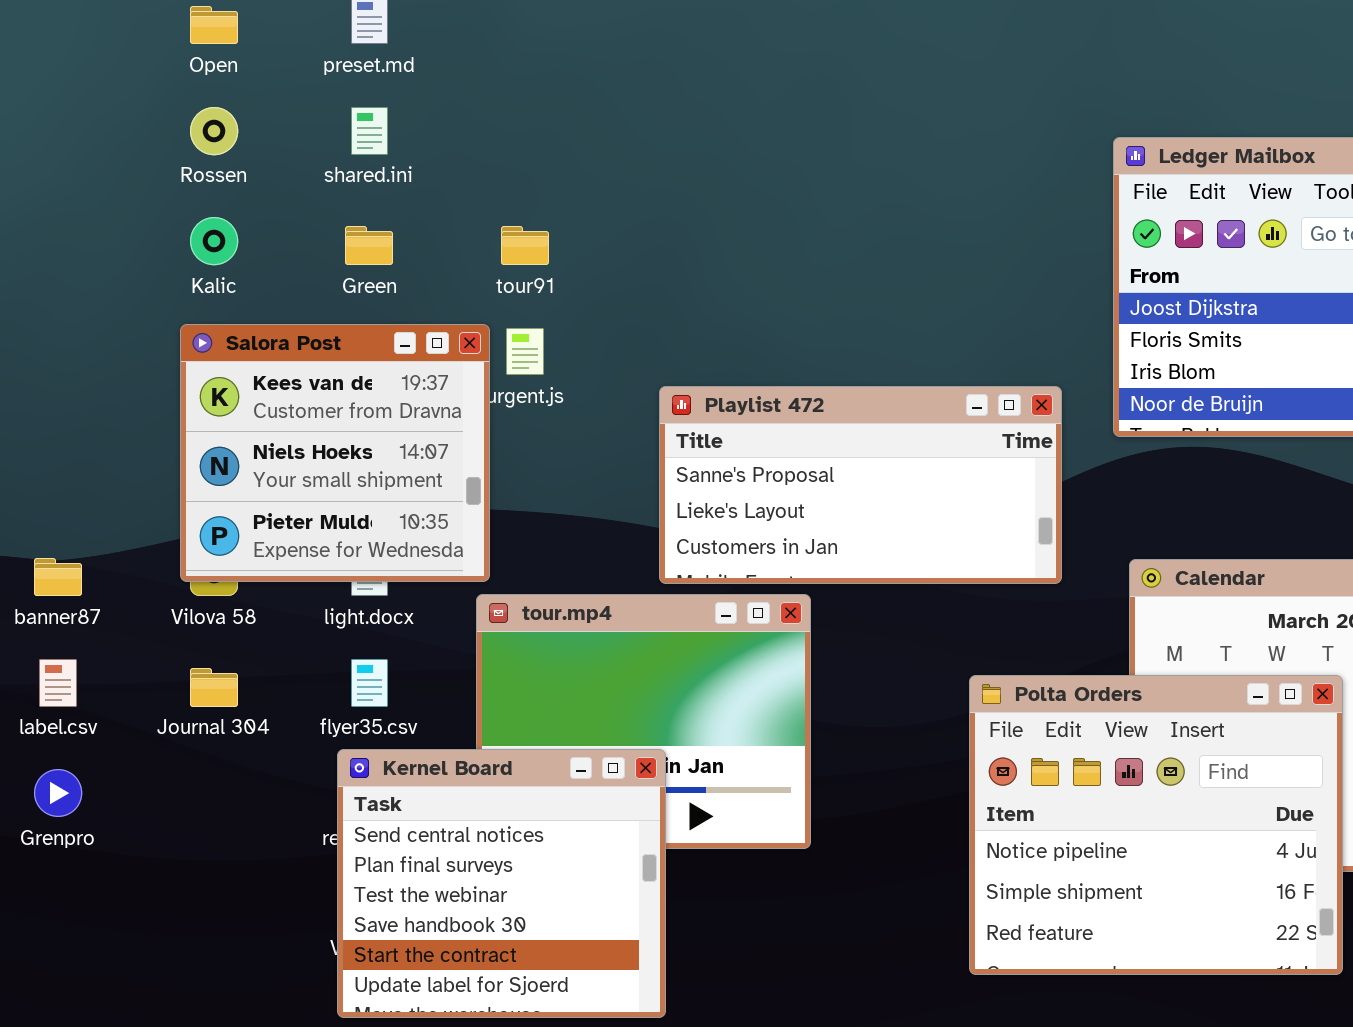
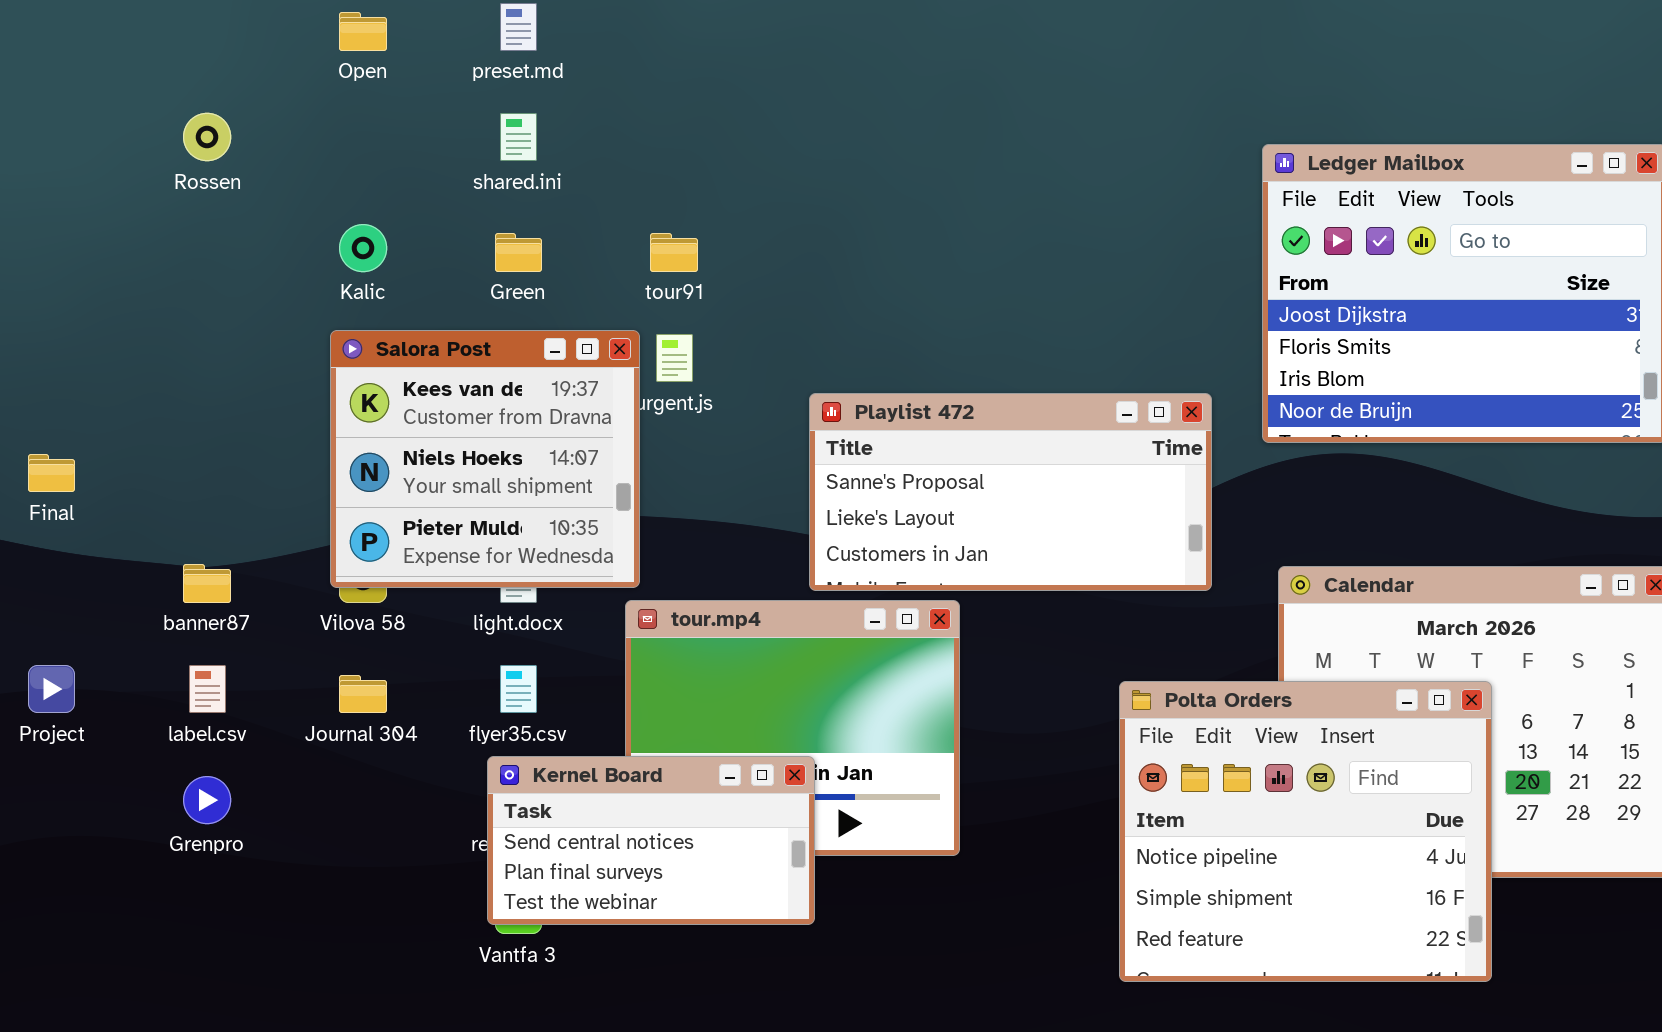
Rossen: [190,107,238,155] -> [183,113,231,161], moved
Kernel Board: [337,749,666,1018] -> [487,756,815,925], resized

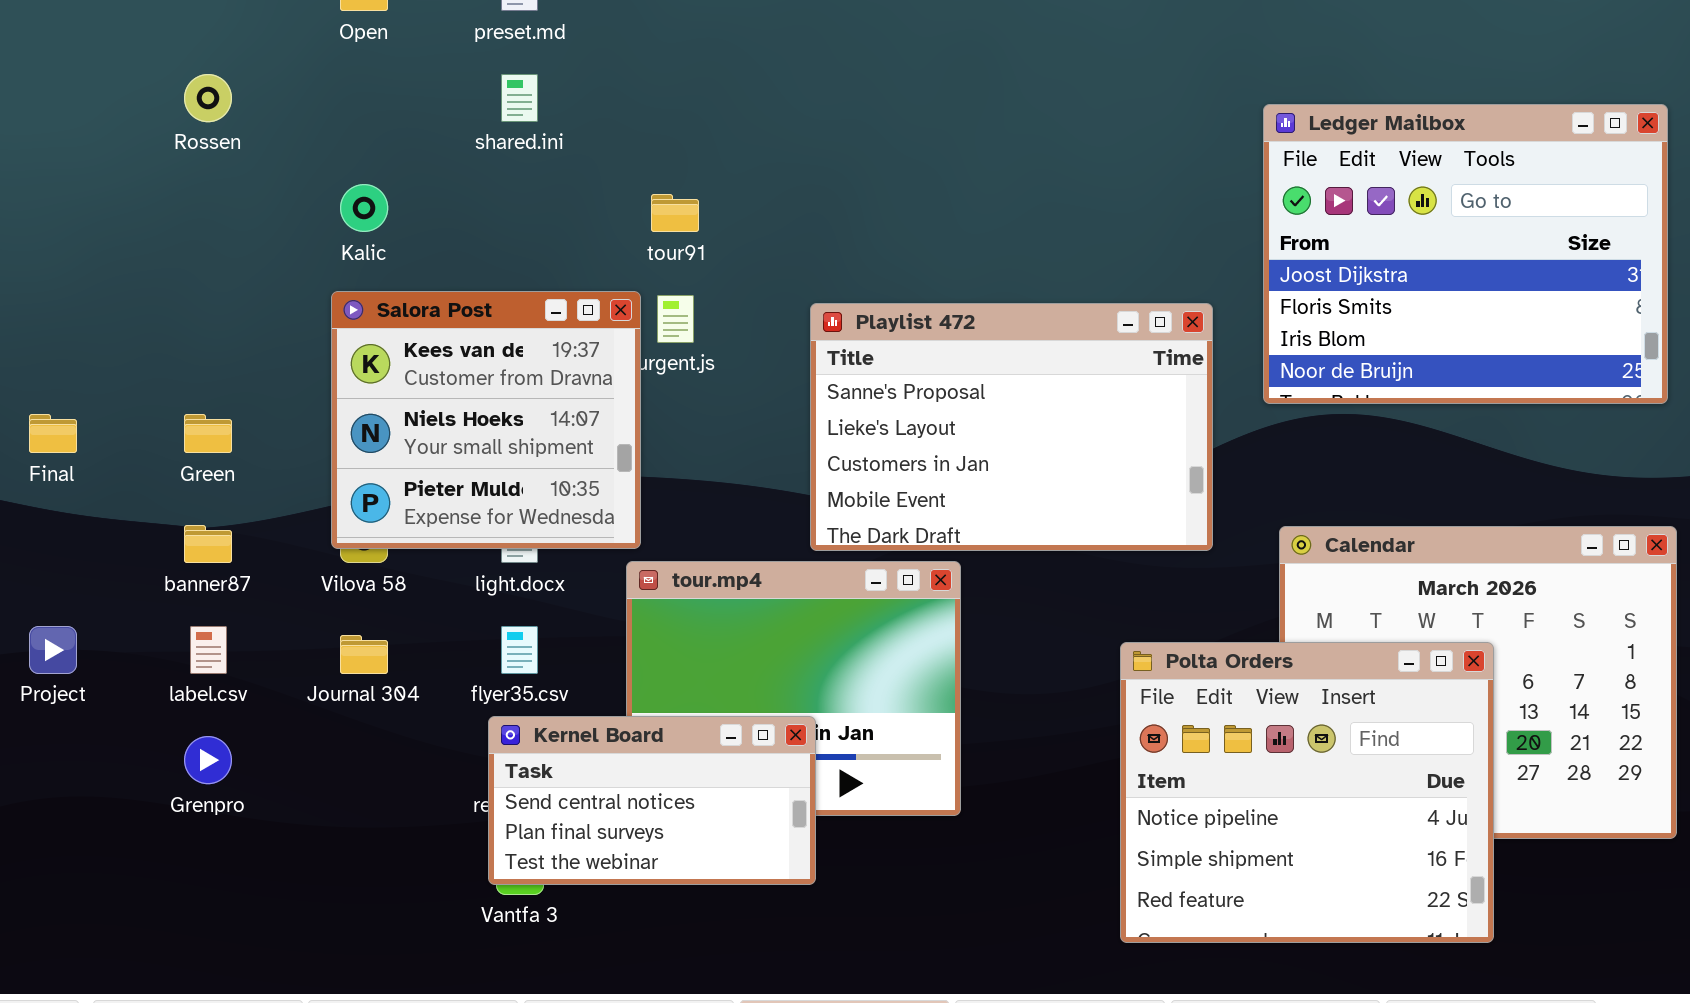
Green: [495,233,542,272] -> [184,414,232,453], moved
Playlist 472: [809,393,1212,591] -> [810,303,1213,551], resized

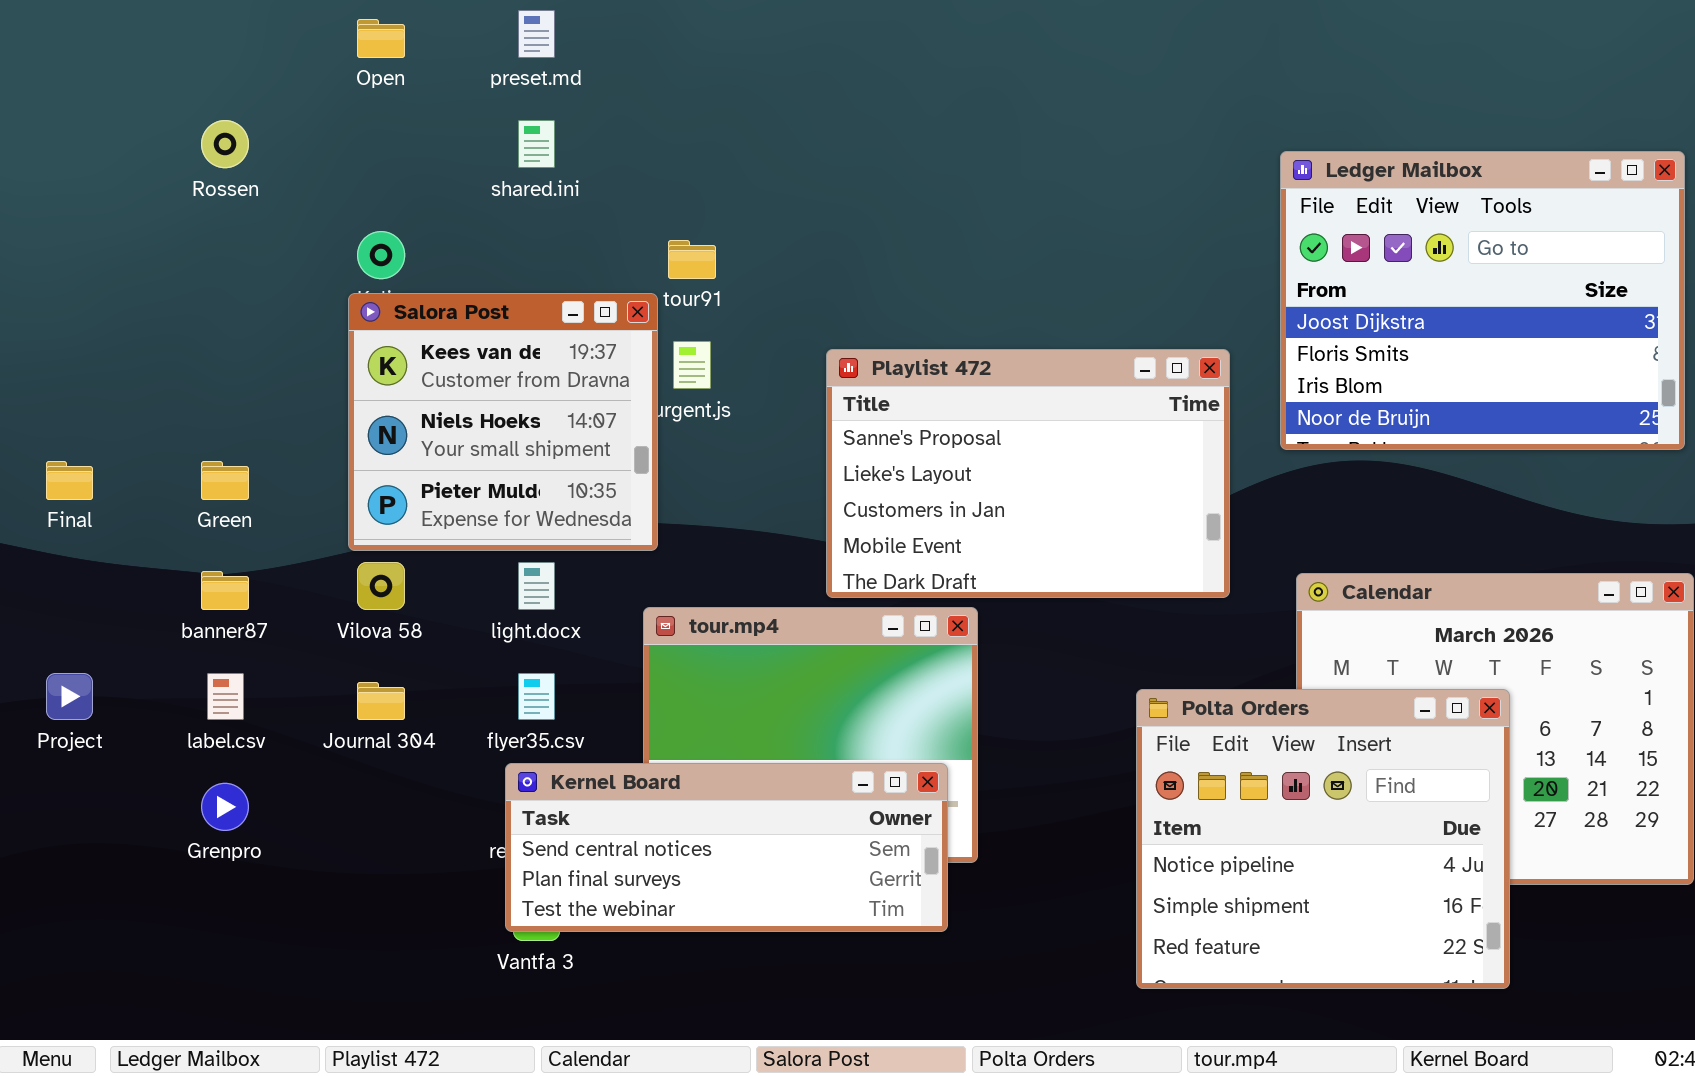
Salora Post: [331,291,641,549] -> [348,293,658,551], moved
Kernel Board: [488,716,816,885] -> [505,763,948,932], resized

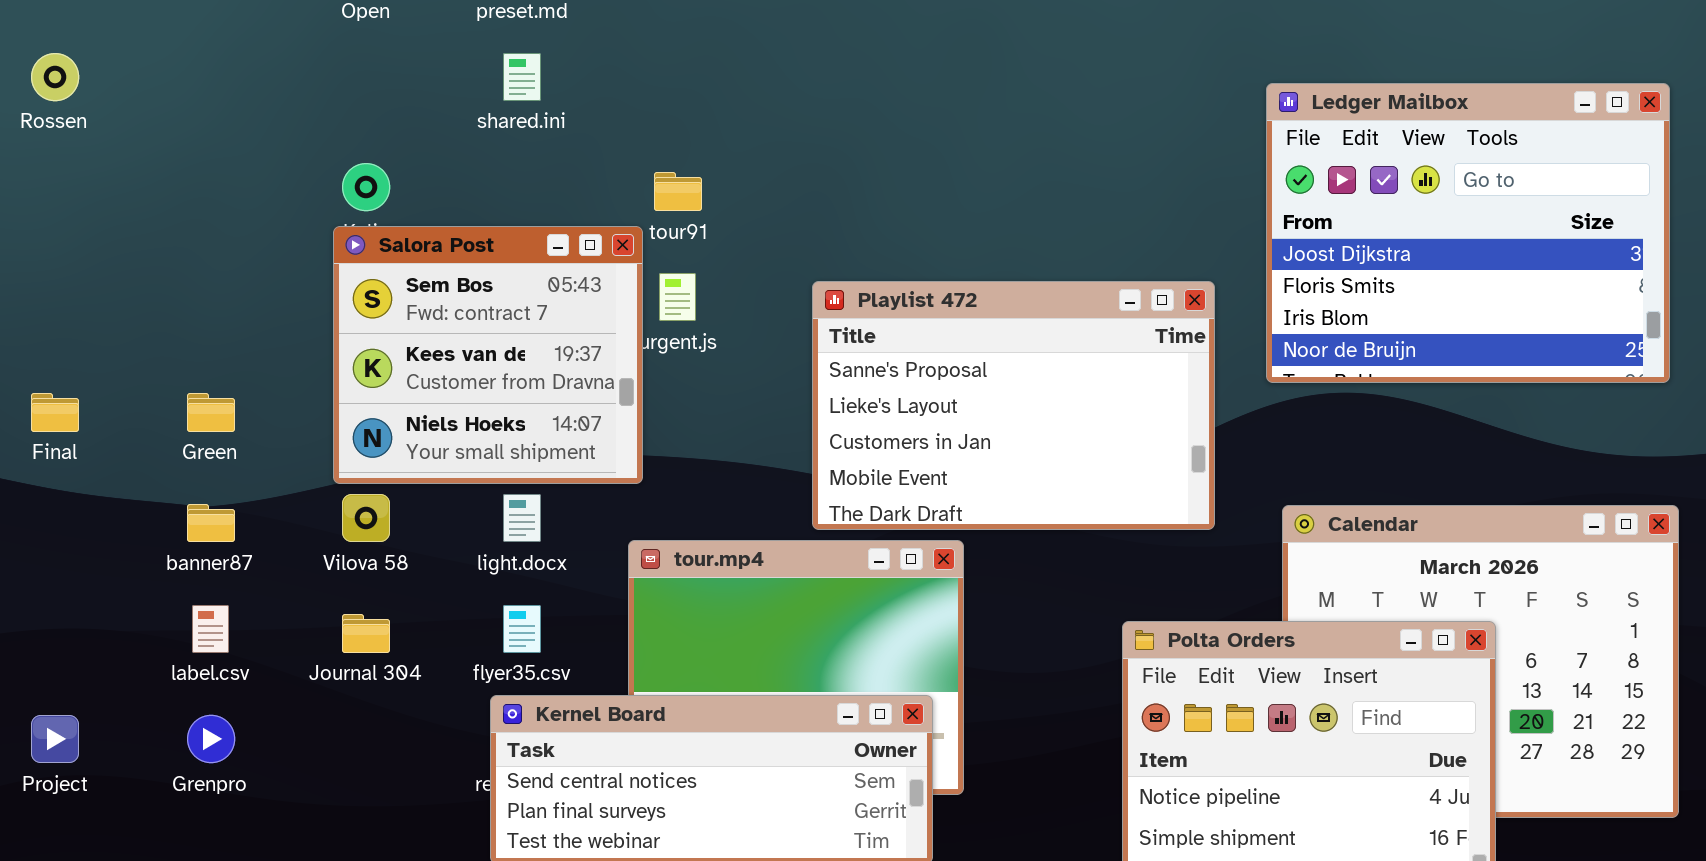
Rossen: [201,120,249,168] -> [31,53,79,101], moved
Salora Post: [348,293,658,551] -> [333,226,643,484], scrolled up 1 row
Project: [46,673,93,720] -> [31,715,79,763], moved

